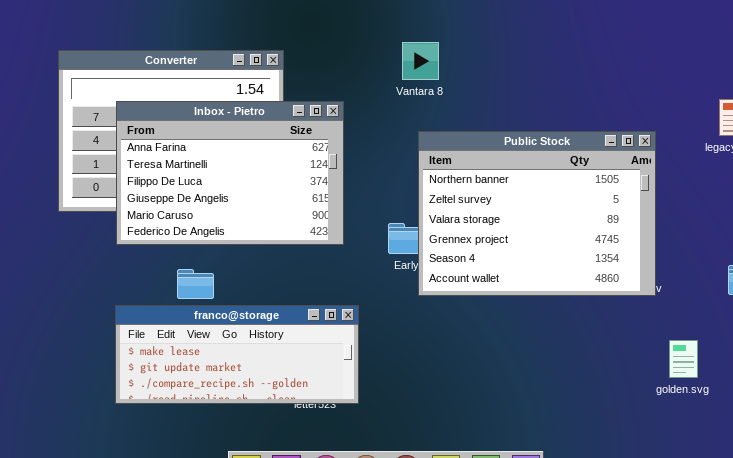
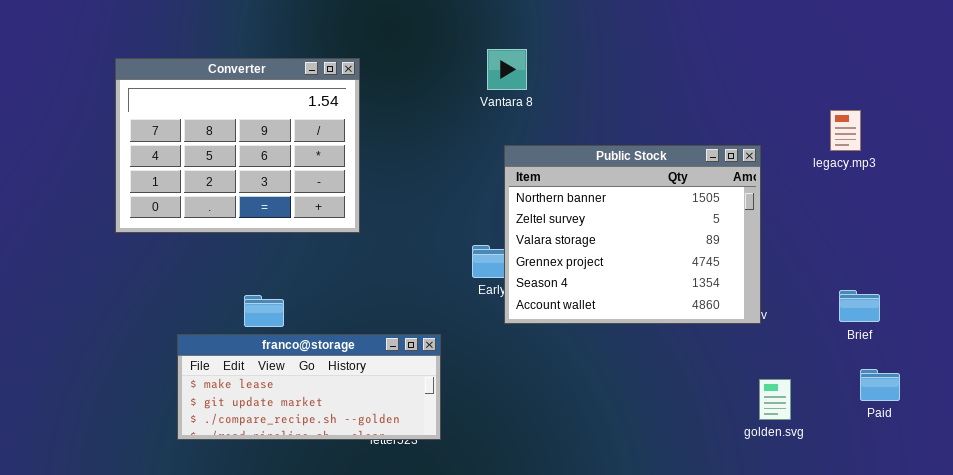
Inbox - Pietro: [116,101,344,245] -> none, closed
golden.svg: [669,340,698,378] -> [759,379,791,420], moved

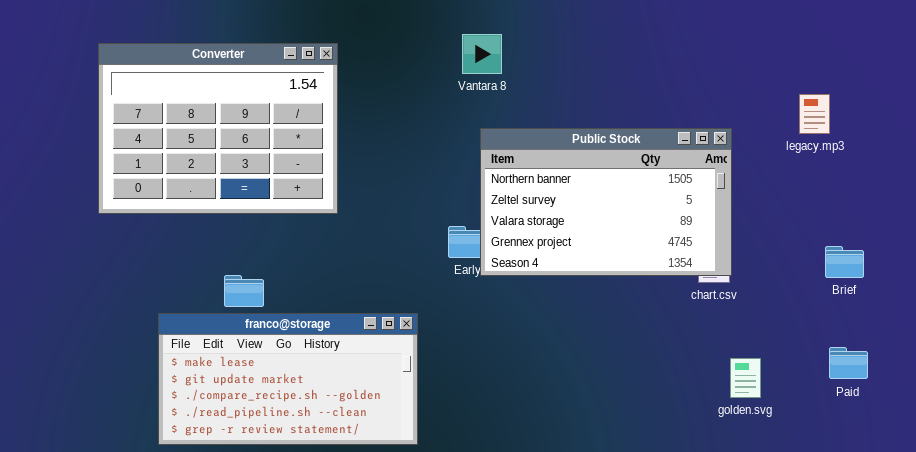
Public Stock: [504,145,761,324] -> [480,128,732,276], resized
Brief: [839,290,880,322] -> [825,246,864,278], moved
franco@storage: [177,334,441,440] -> [158,313,418,445], resized

